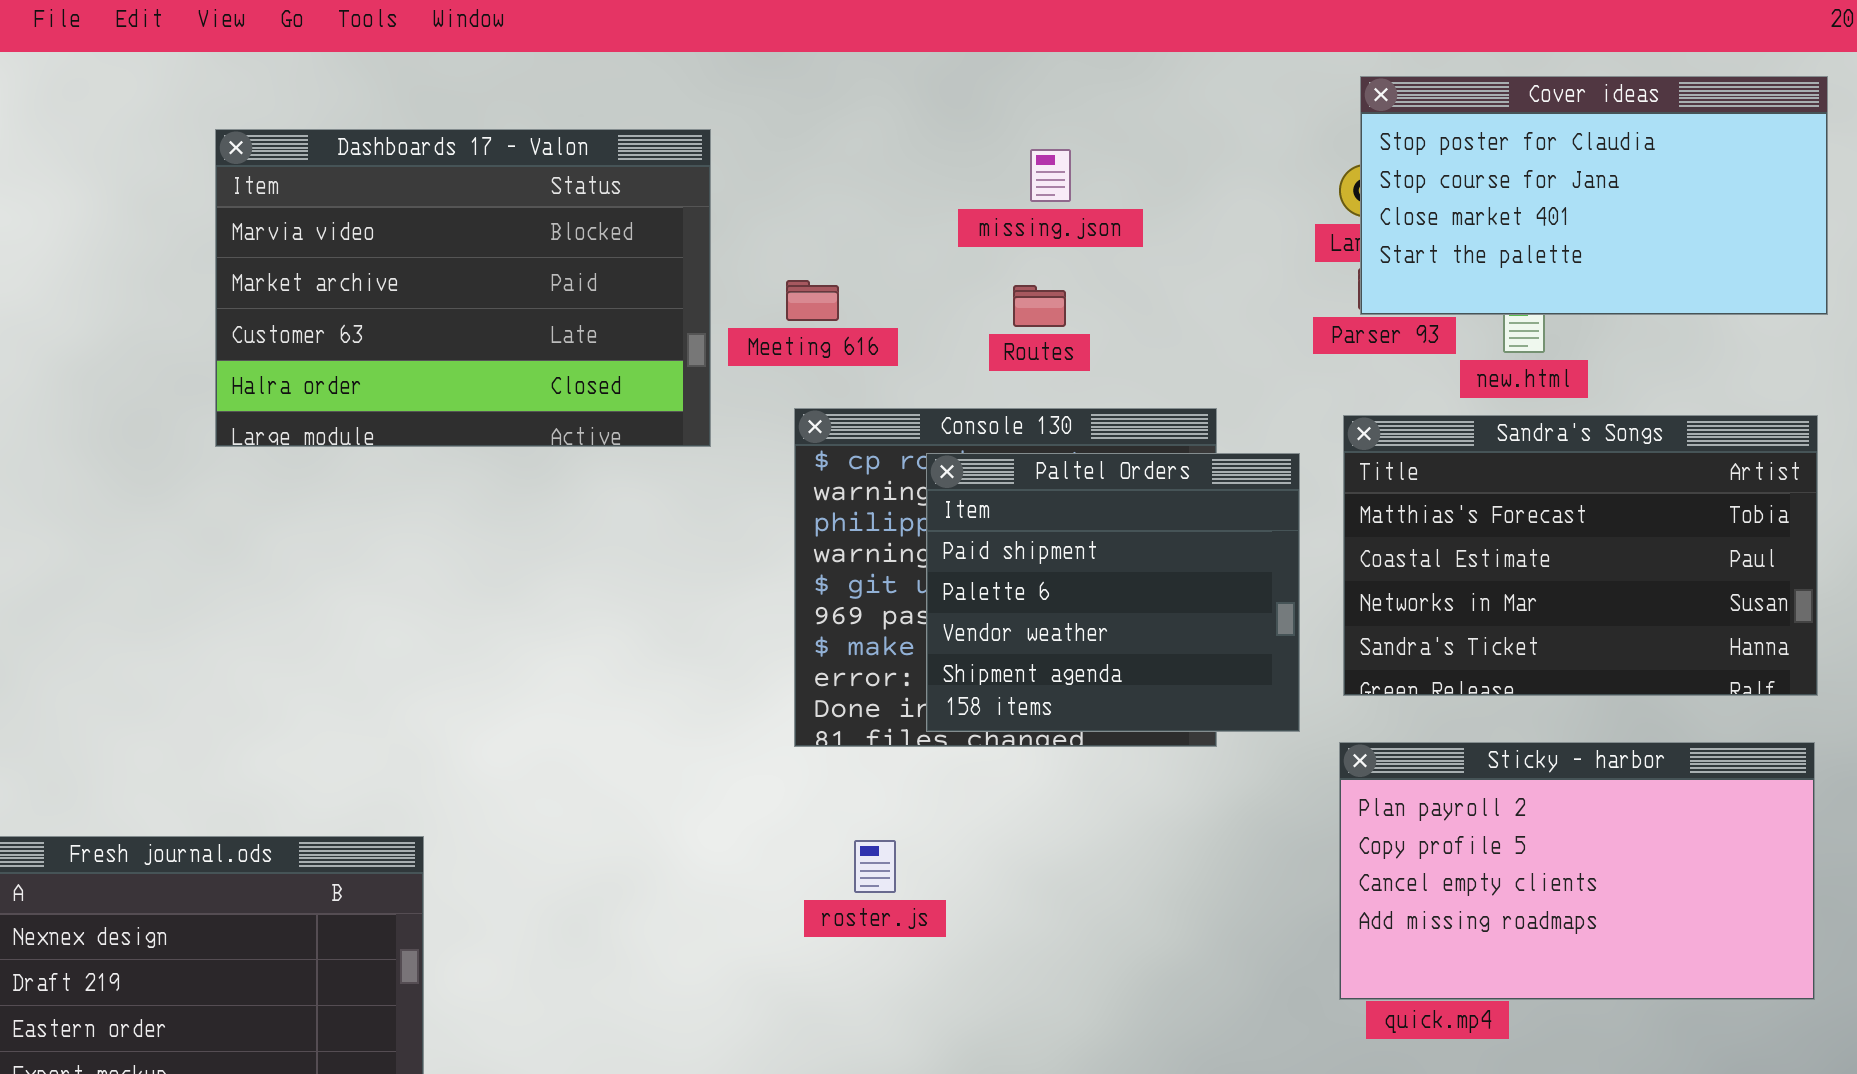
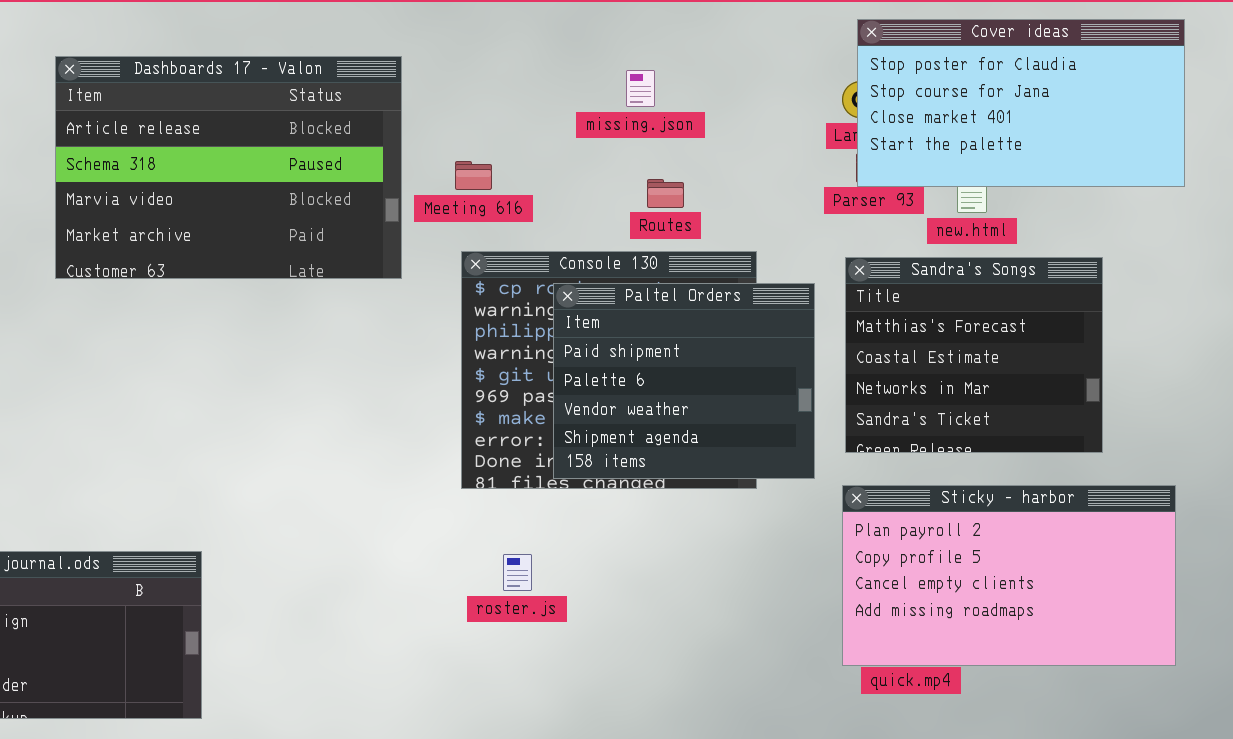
Dashboards 17 - Valon: [215,129,711,447] -> [55,56,402,279], scrolled up 2 rows
Routes: [1013,285,1066,327] -> [647,179,684,208], moved
Sandra's Songs: [1343,415,1818,696] -> [845,257,1103,453], resized

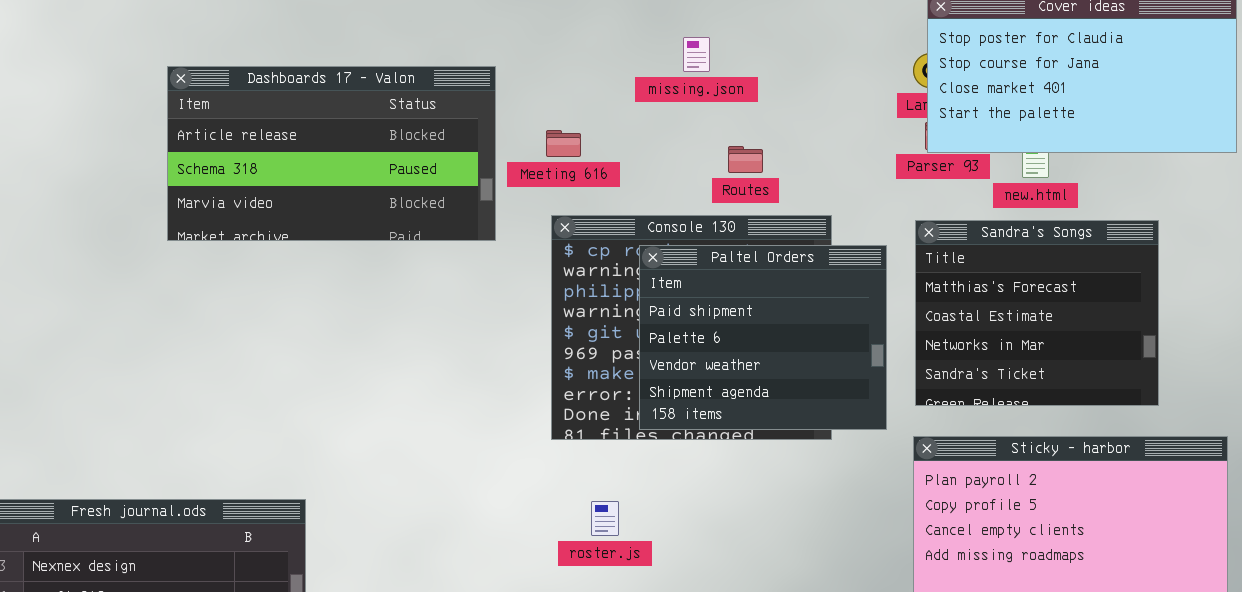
Dashboards 17 - Valon: [55,56,402,279] -> [167,66,496,241], resized
missing.json: [626,70,655,107] -> [683,37,710,72], moved

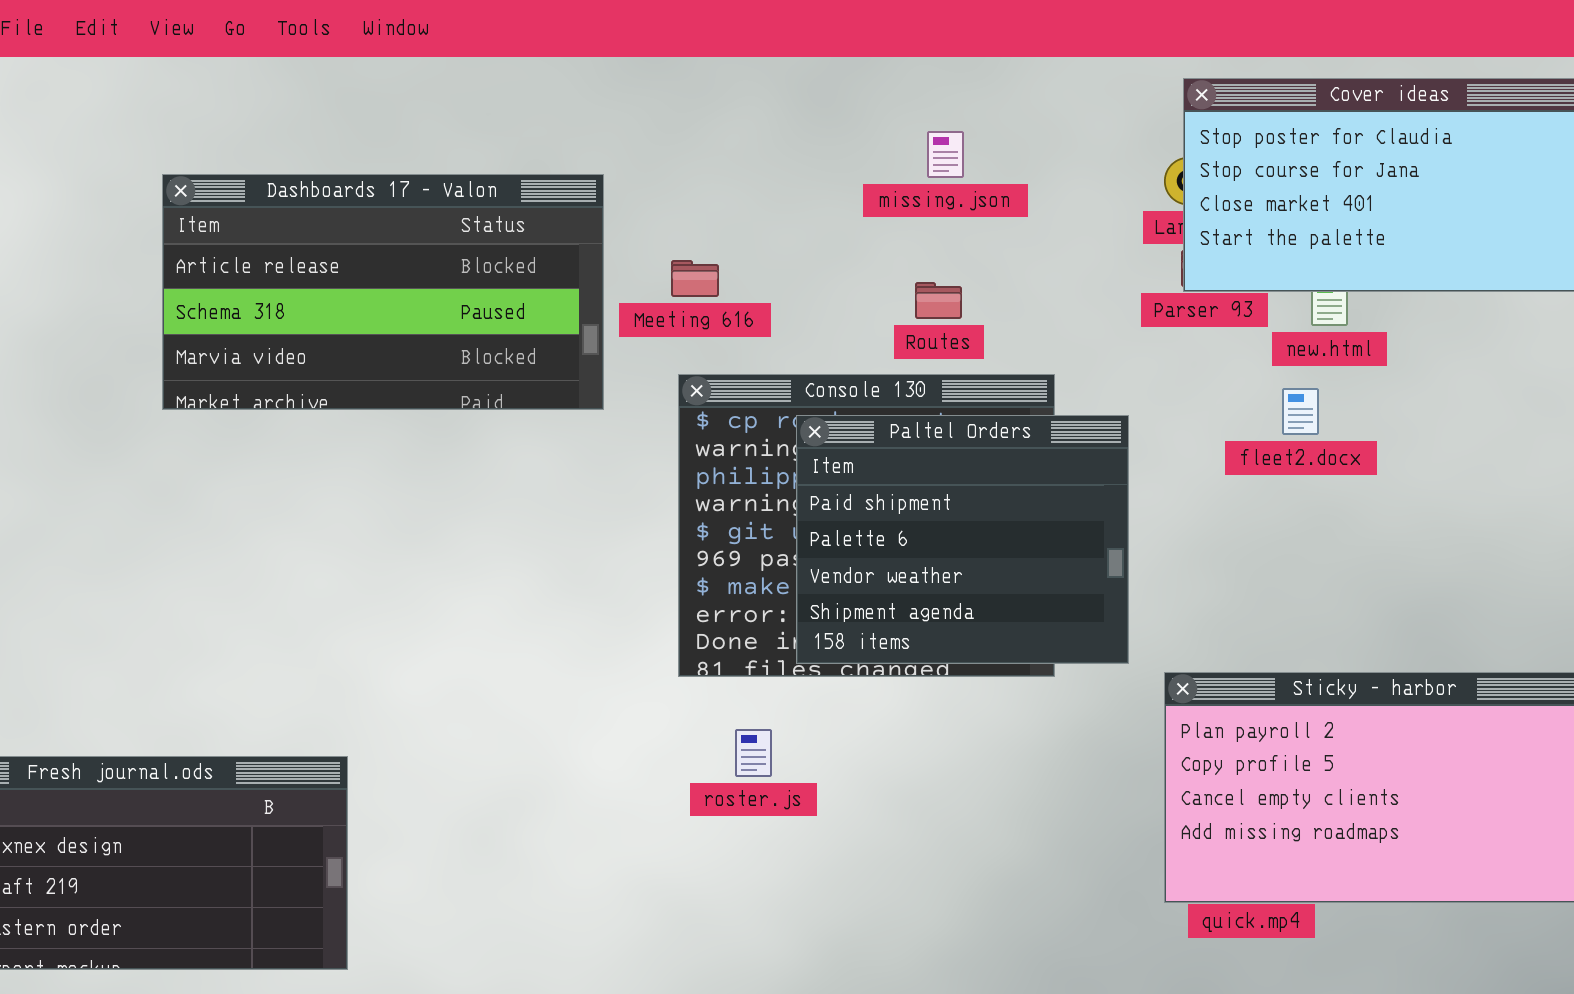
missing.json: [683,37,710,72] -> [927,131,964,178], moved
Sandra's Songs: [915,220,1159,406] -> none, closed
roster.js: [591,501,619,536] -> [735,729,772,777], moved

